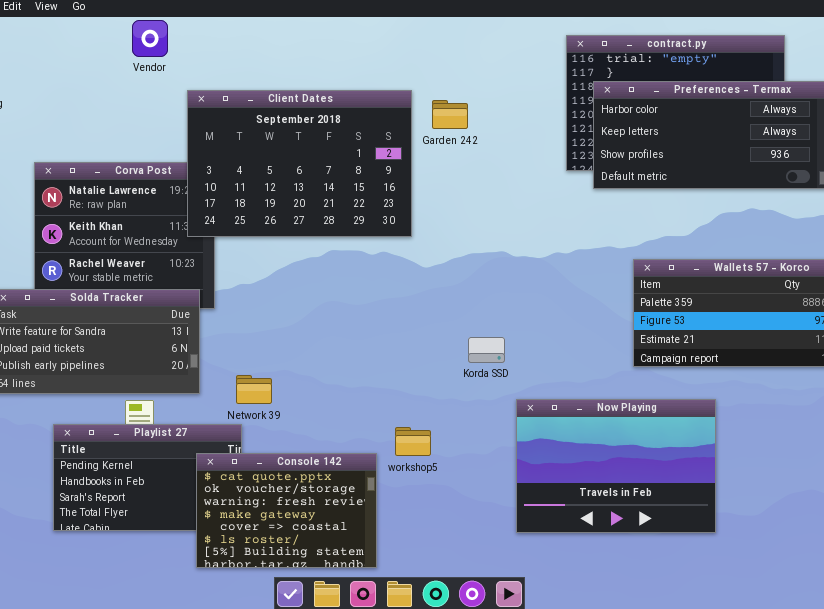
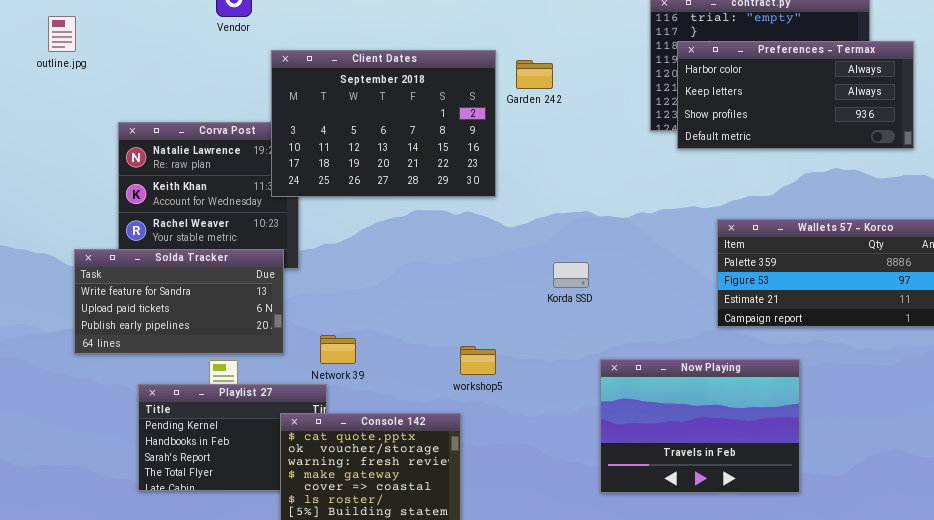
Korda SSD: [468,337,505,363] -> [553,262,589,288], moved
workshop5: [395,427,431,456] -> [460,346,496,375], moved

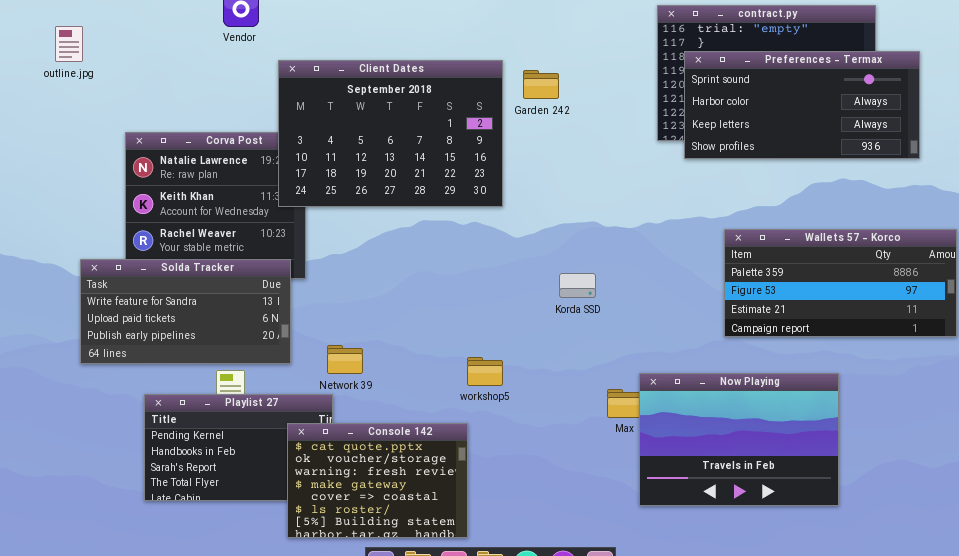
Preferences - Termax: [677,41,914,149] -> [684,51,920,159], scrolled up 1 row
Now Playing: [600,359,800,493] -> [639,373,839,506], moved

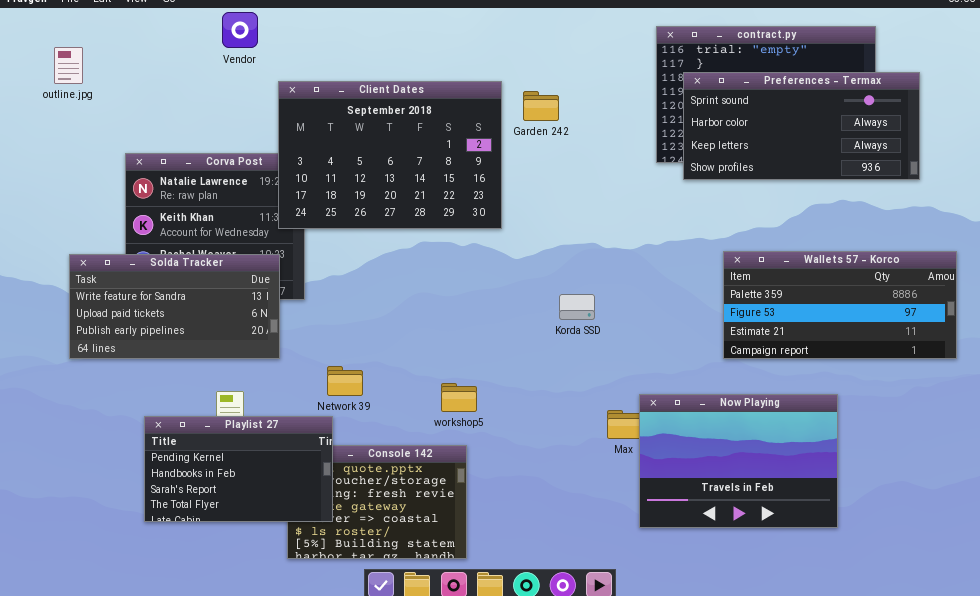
Solda Tracker: [80,259,291,364] -> [69,254,280,359], moved
workshop5: [467,357,503,386] -> [441,383,477,412], moved
Playlist 27: [144,394,333,501] -> [144,416,333,522], raised

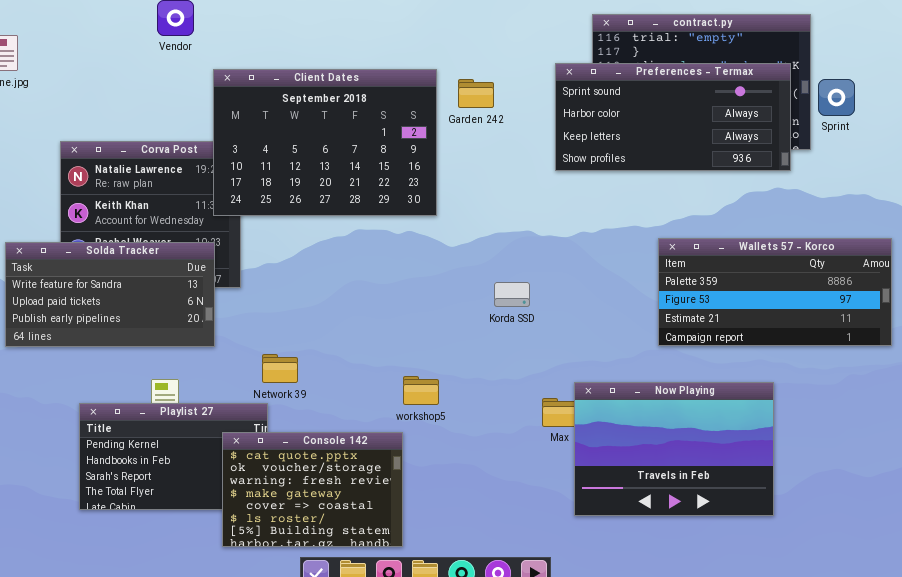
Preferences - Termax: [683,72,920,180] -> [555,63,791,171], moved
workshop5: [441,383,477,412] -> [403,376,439,405], moved
Console 142: [287,445,467,559] -> [222,432,403,547], raised

